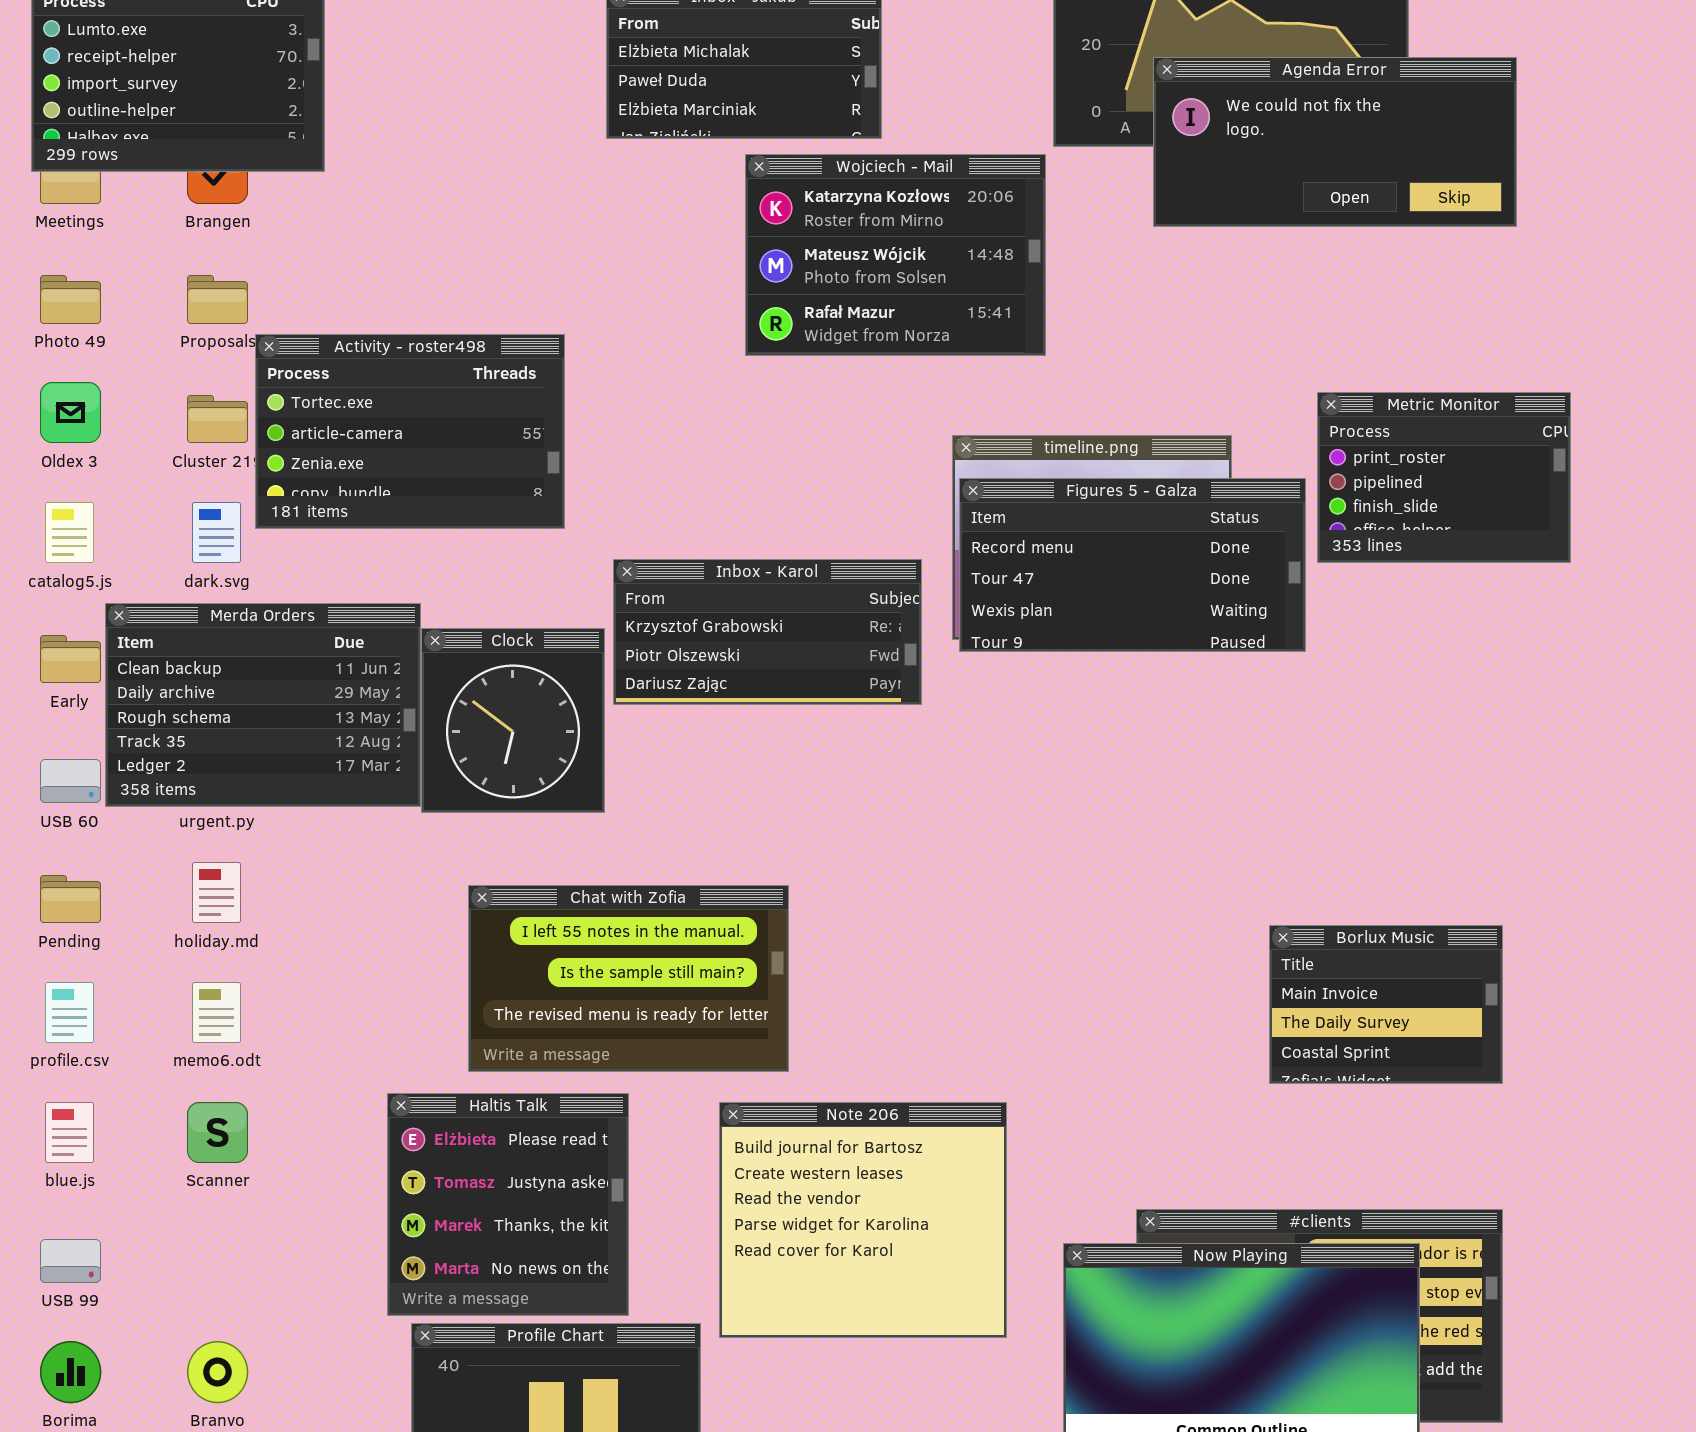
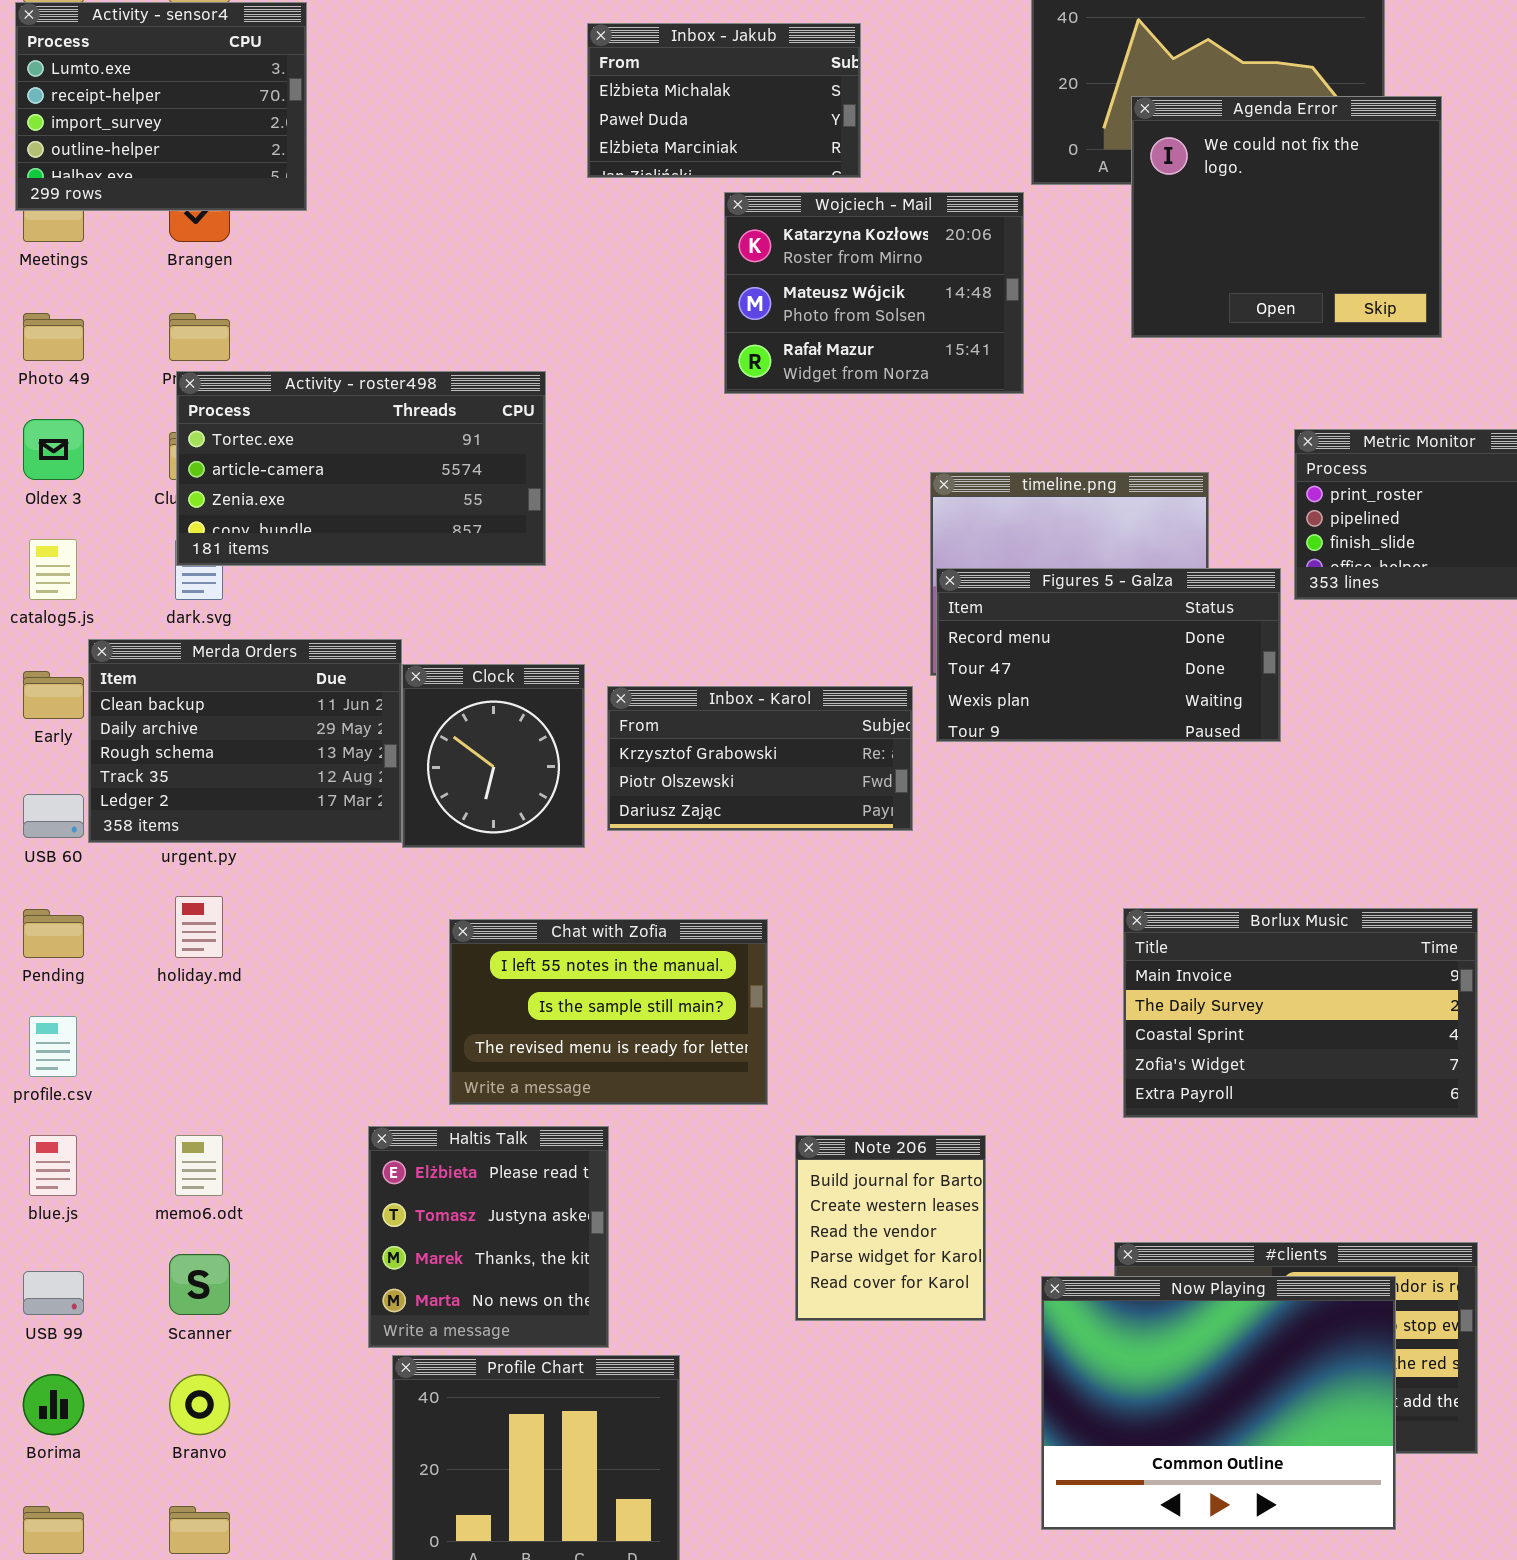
Agenda Error: [1153,57,1517,227] -> [1131,96,1442,338], resized
Activity - roster498: [255,334,565,529] -> [176,371,546,566], resized
Figures 5 - Galza: [959,478,1306,652] -> [936,568,1281,742], moved
Inbox - Karol: [613,559,922,705] -> [607,686,913,831], moved
Borlux Music: [1269,925,1503,1084] -> [1123,908,1478,1118], resized
memo6.odt: [192,982,241,1043] -> [175,1135,223,1196], moved
Scanner: [187,1102,248,1163] -> [169,1254,230,1315], moved
Note 206: [719,1102,1007,1338] -> [795,1135,986,1321], resized

